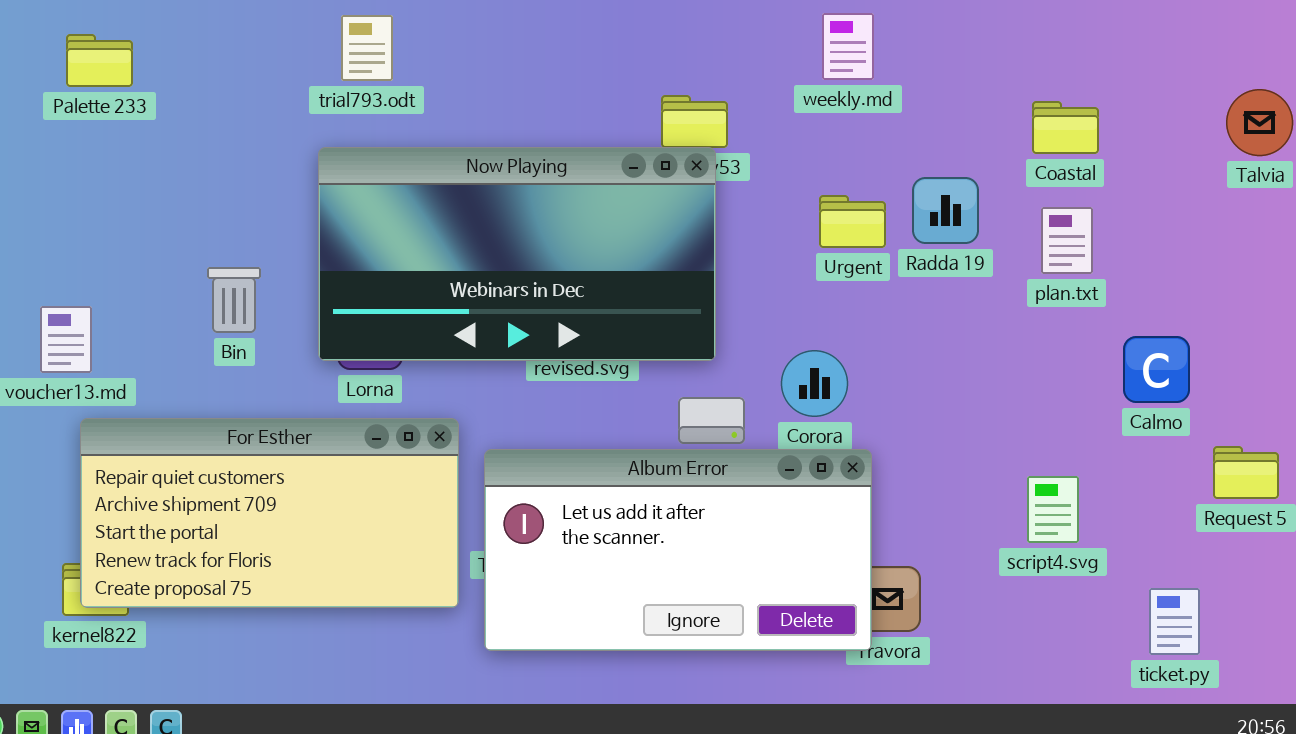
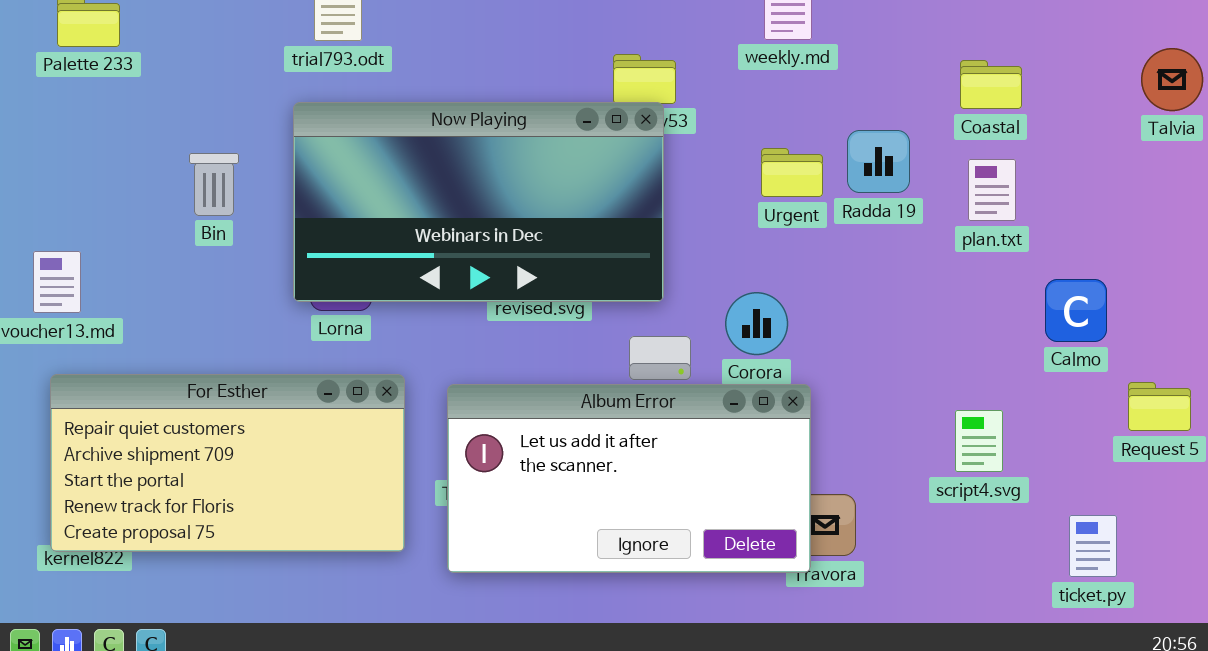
Bin: [207,267,261,333] -> [189,153,239,216], moved
For Esther: [80,418,459,608] -> [50,374,405,552], moved

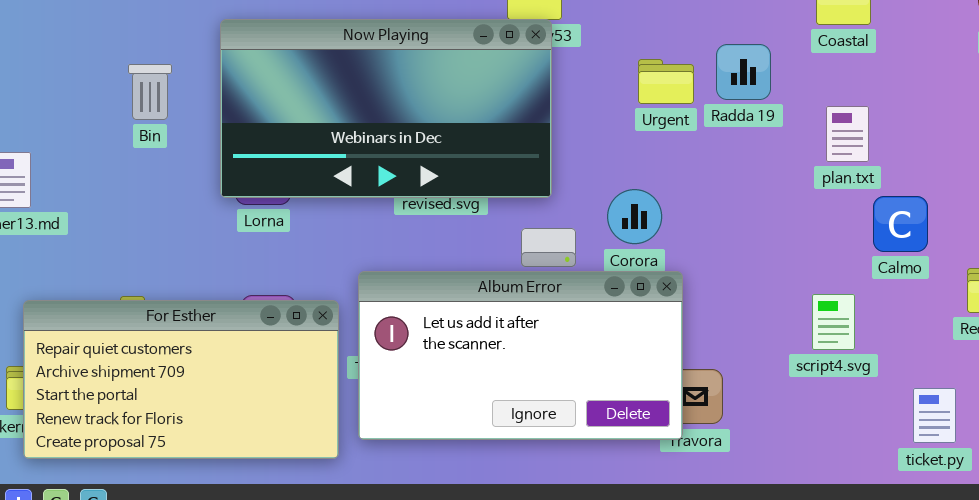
plan.txt: [968,159,1016,221] -> [826,106,869,162], moved
Calmo: [1045,279,1107,342] -> [873,196,928,252], moved
For Esther: [50,374,405,552] -> [23,300,339,459], moved

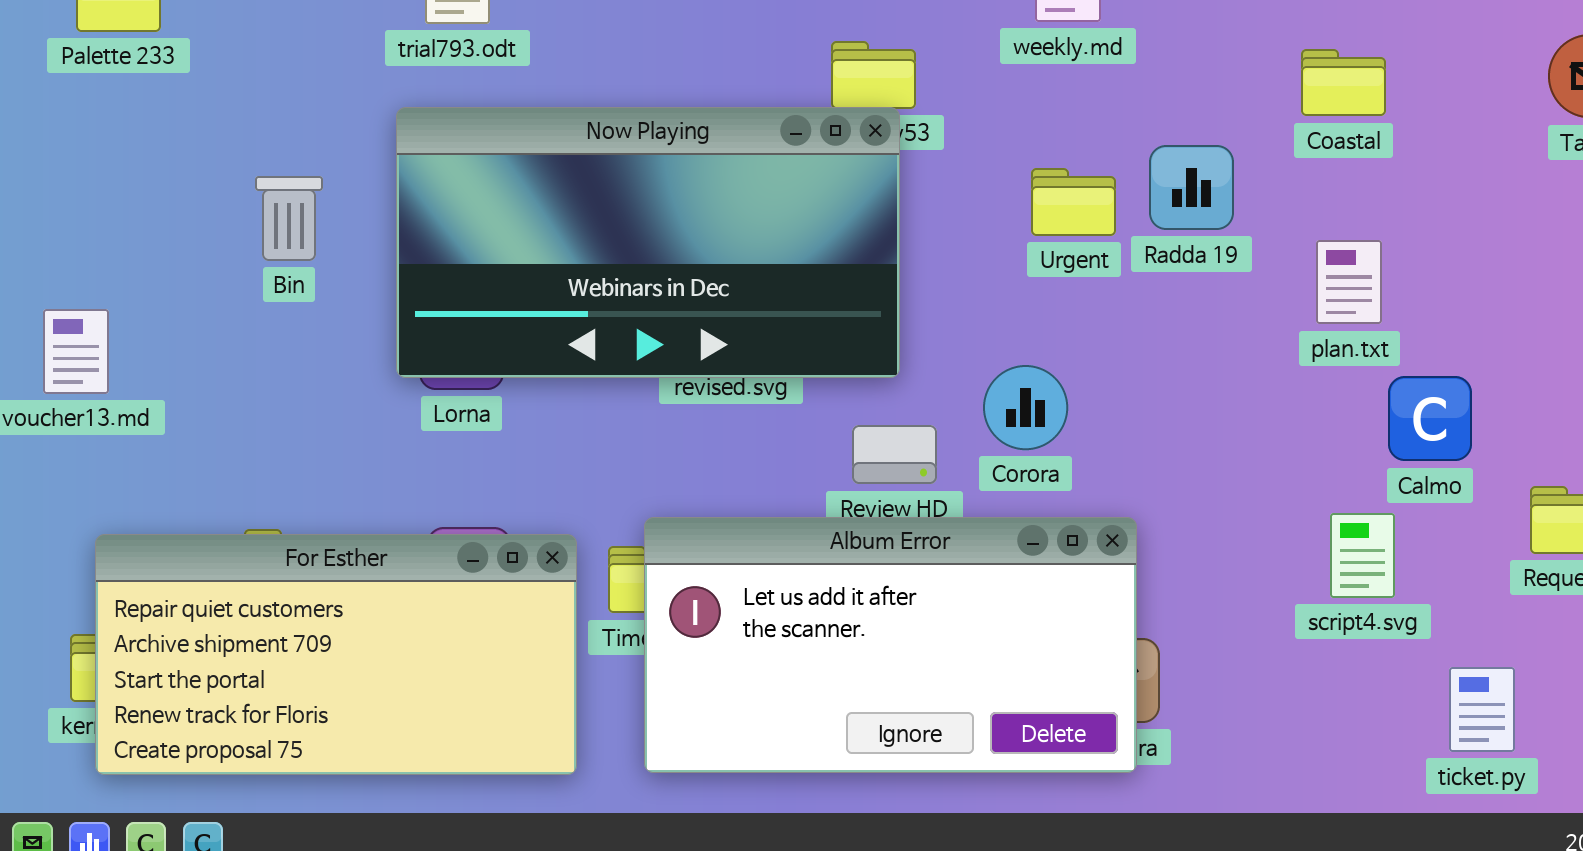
Album Error: [358,271,683,440] -> [644,517,1137,773], moved
script4.svg: [812,294,855,350] -> [1330,513,1395,598], moved

